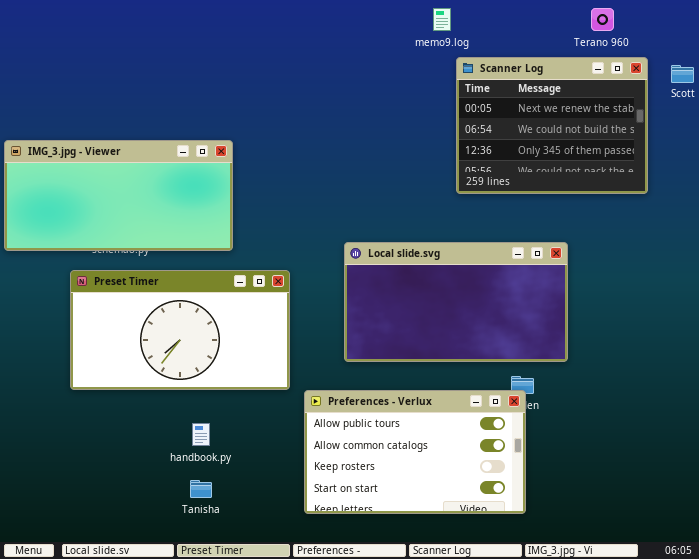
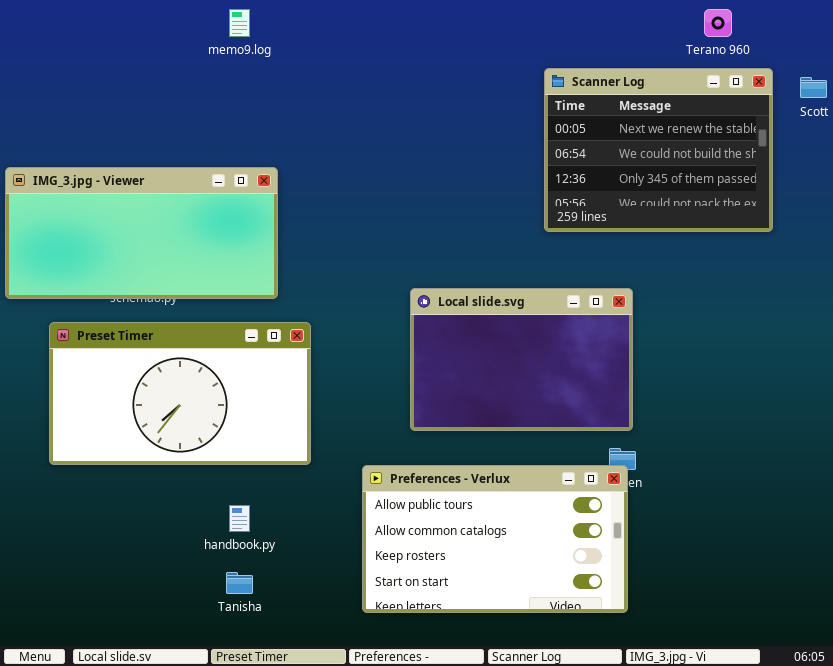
memo9.log: [433,8,451,31] -> [229,9,250,37], moved
Local slide.svg: [344,242,568,362] -> [410,288,633,431], resized
Preset Timer: [70,270,290,390] -> [49,322,311,465], moved

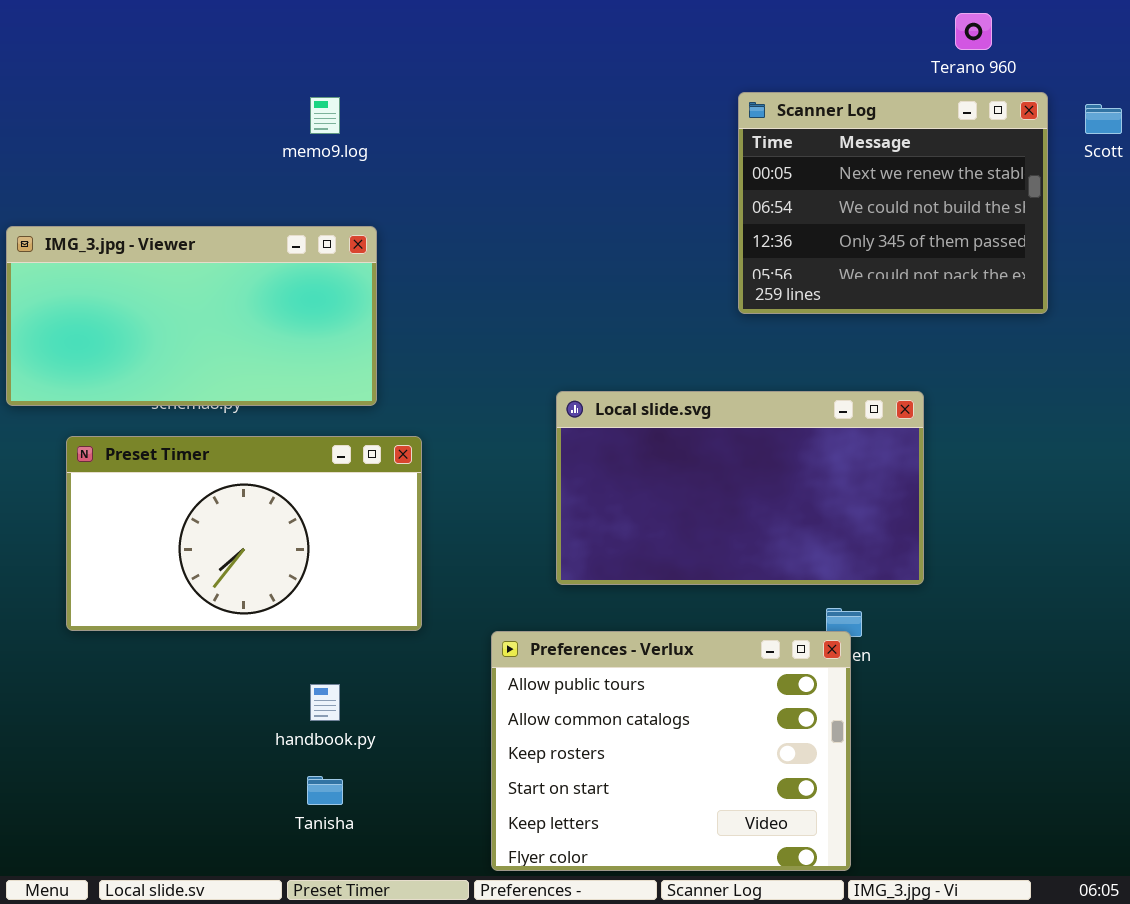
memo9.log: [229,9,250,37] -> [310,97,340,134], moved
Local slide.svg: [410,288,633,431] -> [556,391,924,585], resized
Preferences - Verlux: [362,465,628,613] -> [491,631,851,871], resized

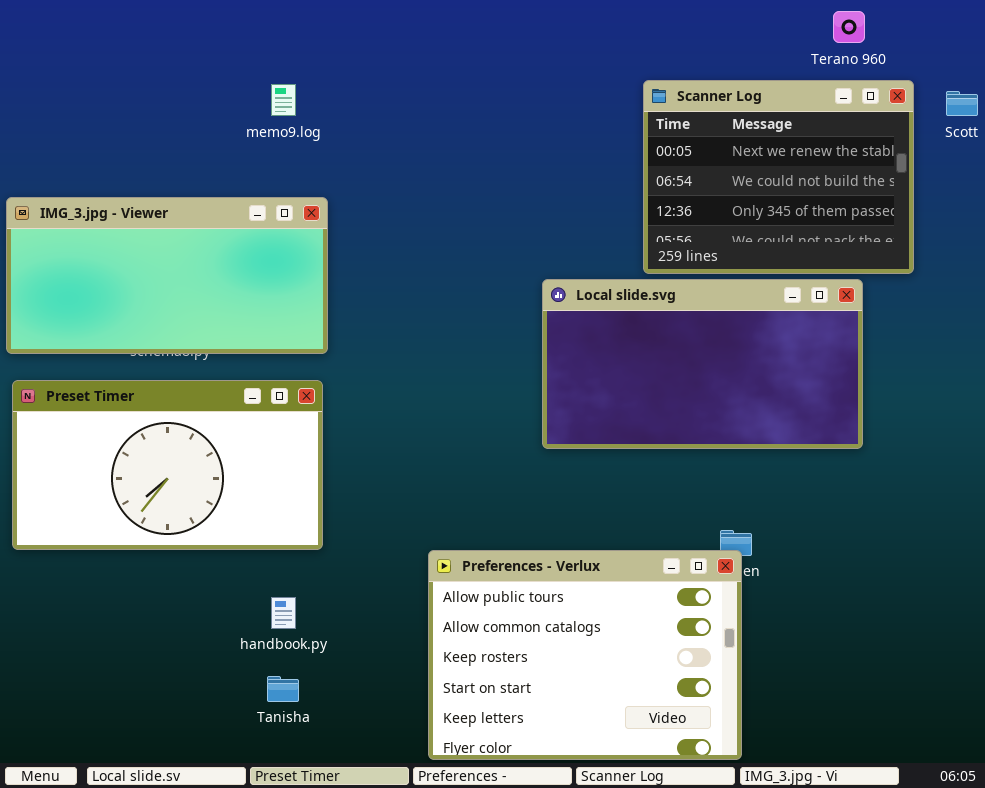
Local slide.svg: [556,391,924,585] -> [542,279,863,449], moved
Preset Timer: [66,436,422,631] -> [12,380,323,550], moved

